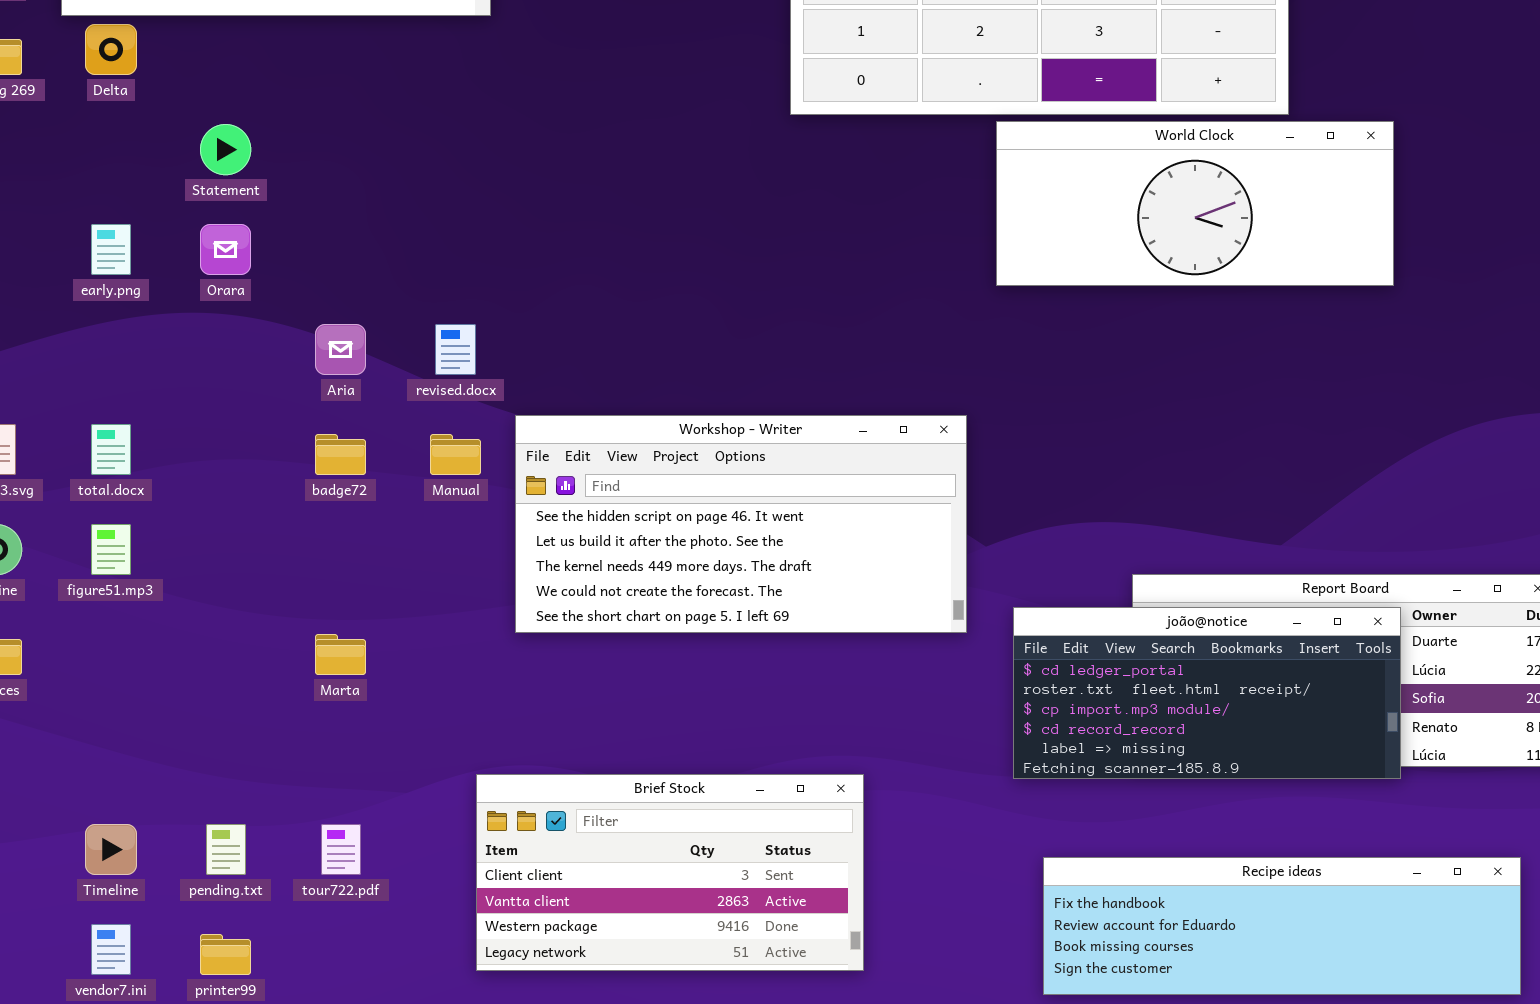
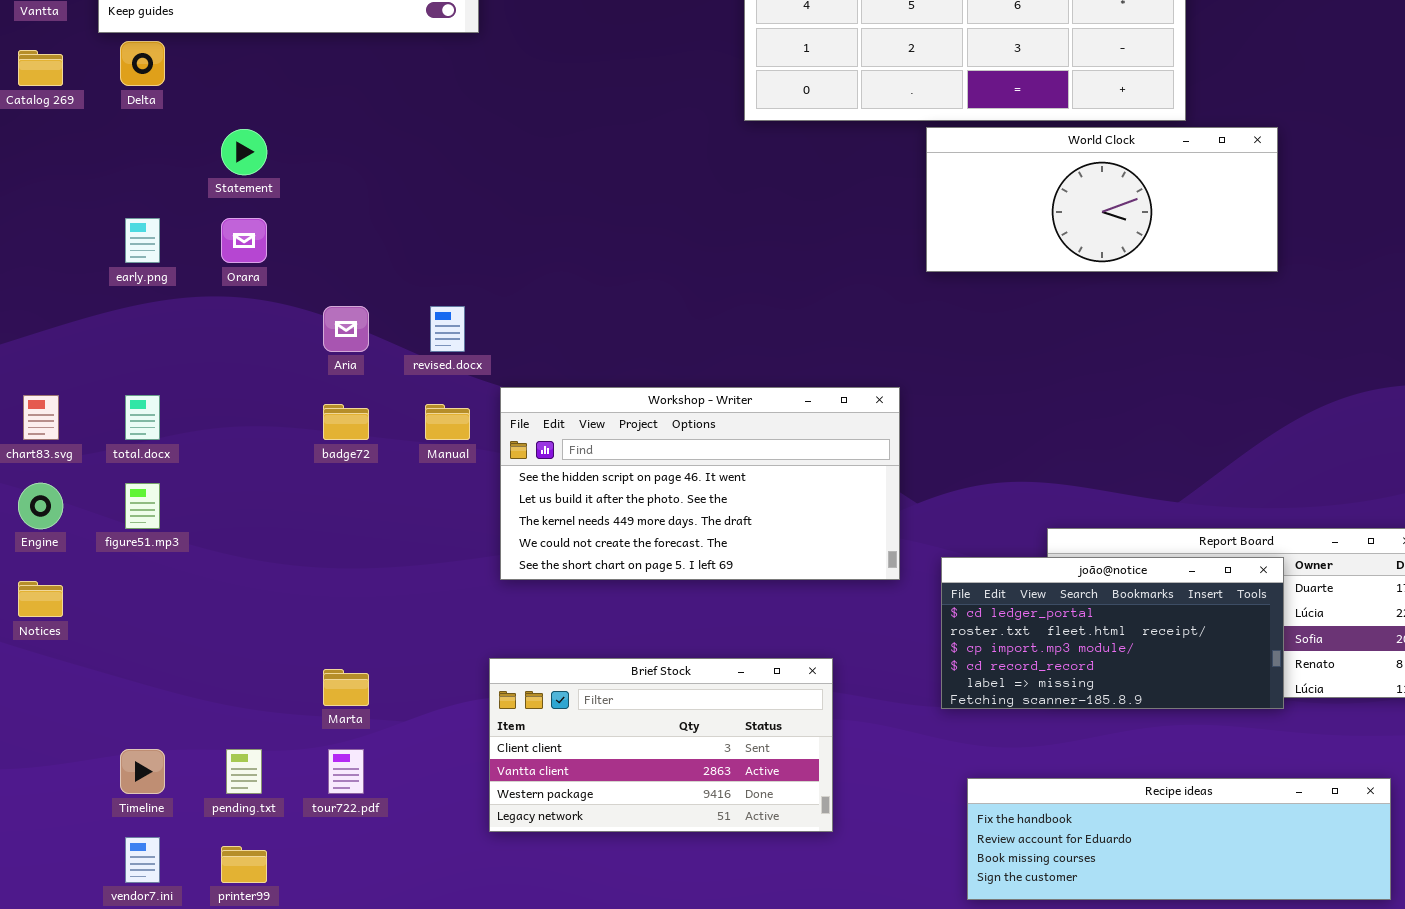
Marta: [315,634,366,675] -> [323,669,369,706], moved
Brief Stock: [476,774,864,971] -> [489,658,833,832], moved

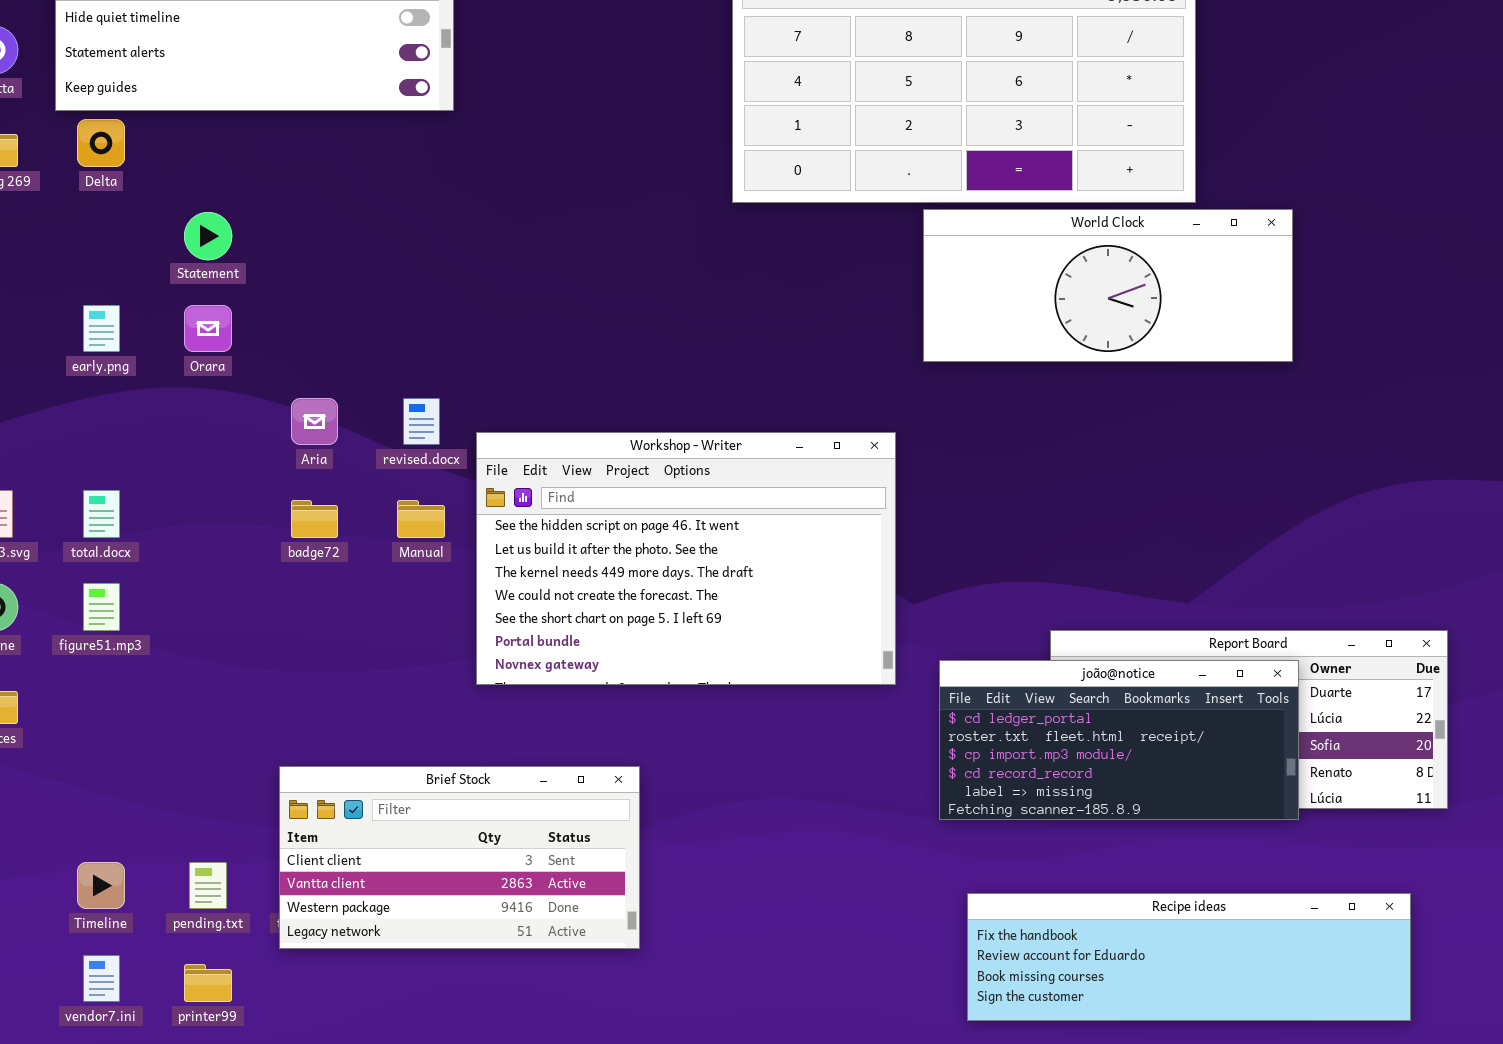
Workshop - Writer: [500,387,900,580] -> [476,432,896,685], resized
Brief Stock: [489,658,833,832] -> [279,766,640,949], moved

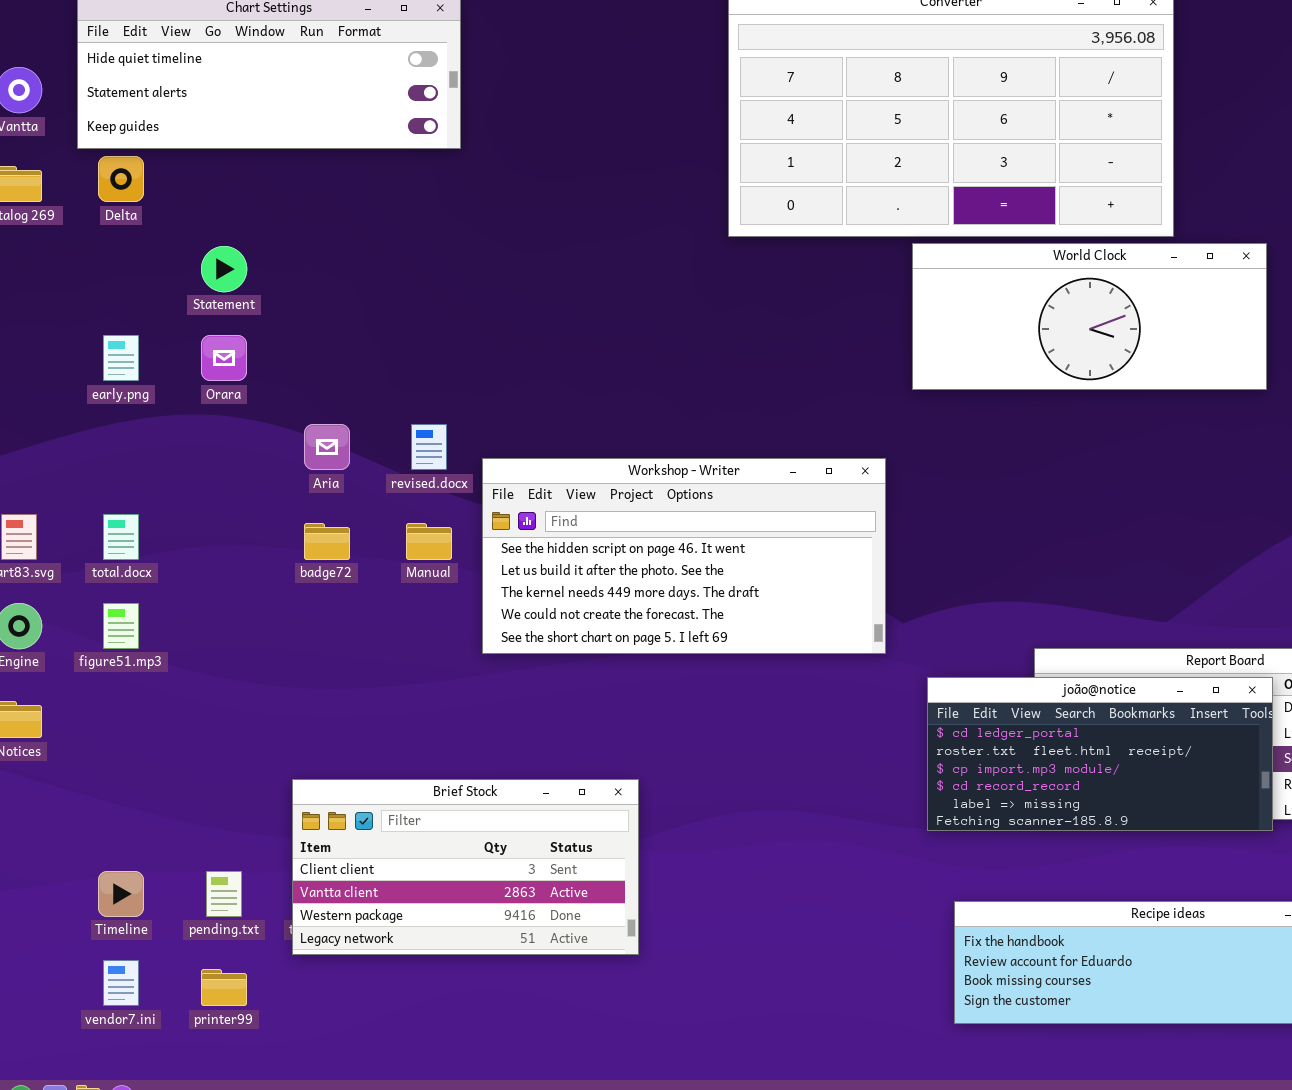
Workshop - Writer: [476,432,896,685] -> [482,458,886,654], resized

